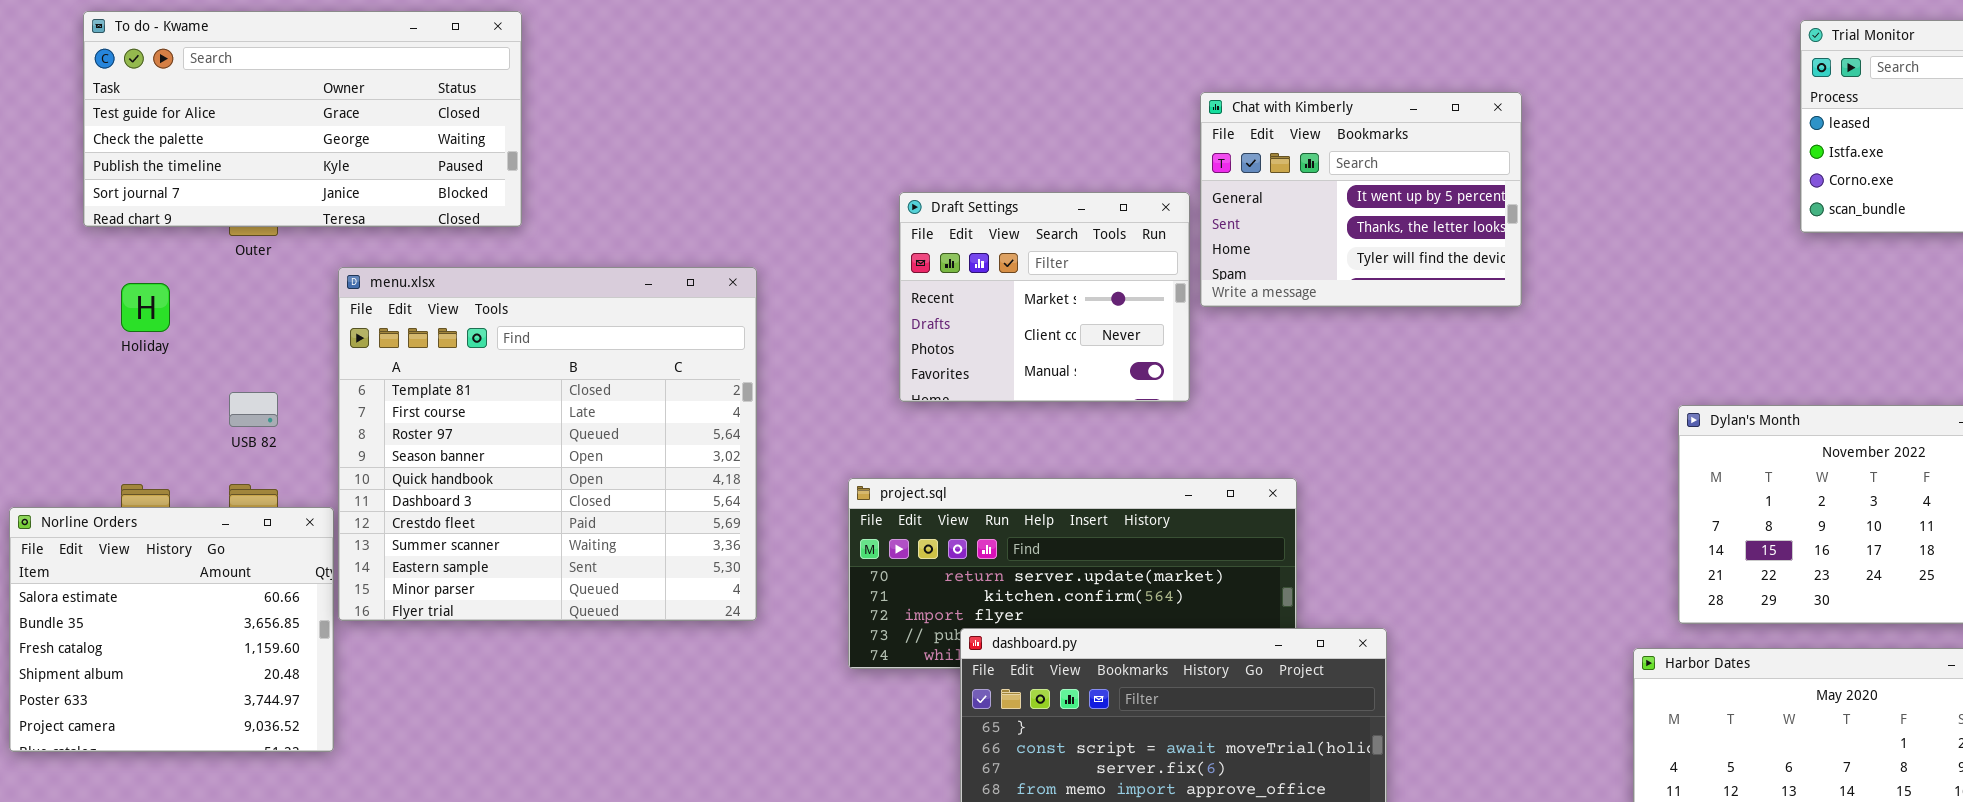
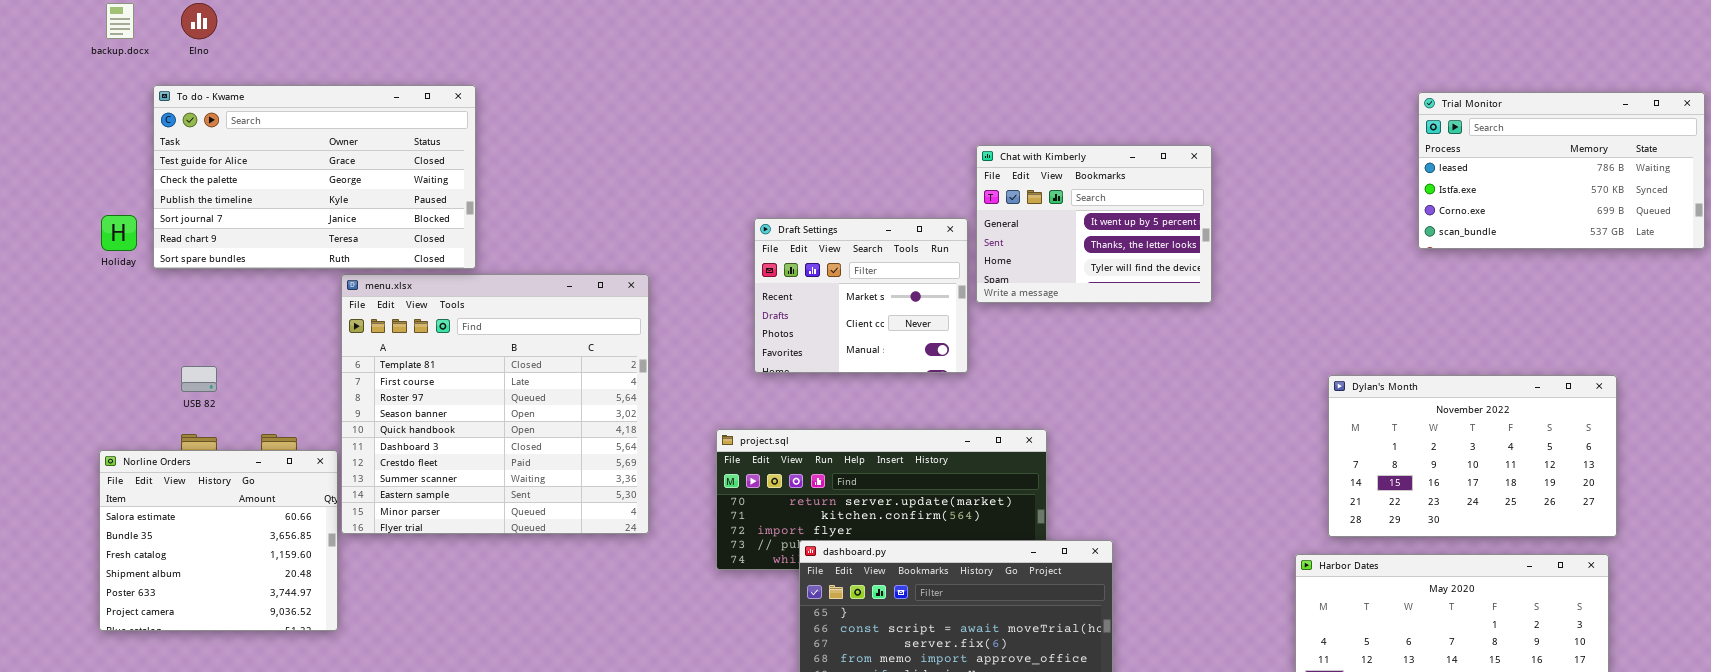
To do - Kwame: [83,11,522,227] -> [153,85,476,269], resized
Holiday: [121,283,170,332] -> [101,215,137,251], moved
USB 82: [229,392,278,427] -> [181,366,217,392], moved

